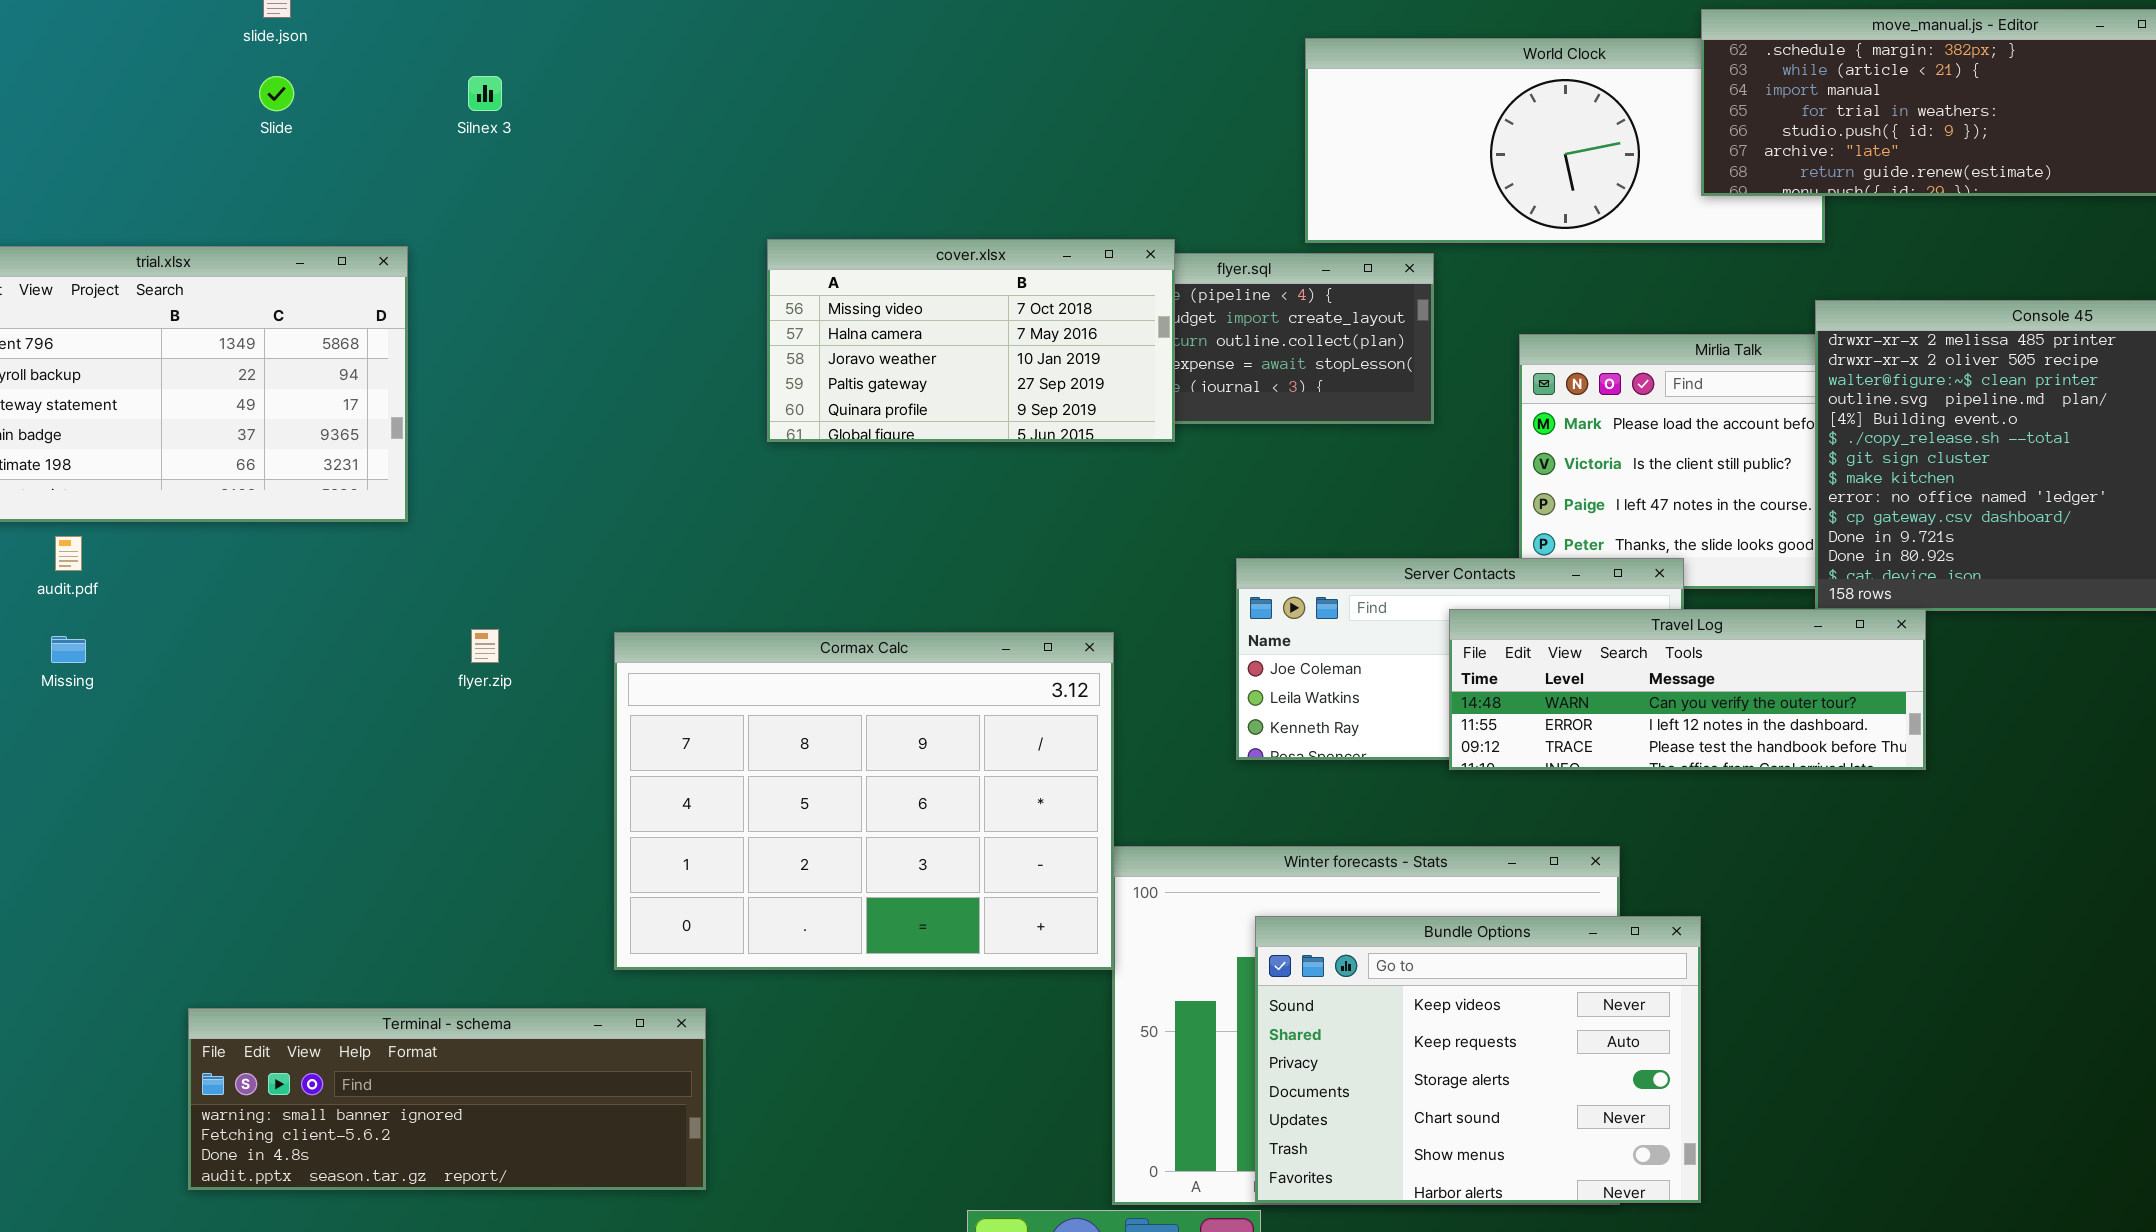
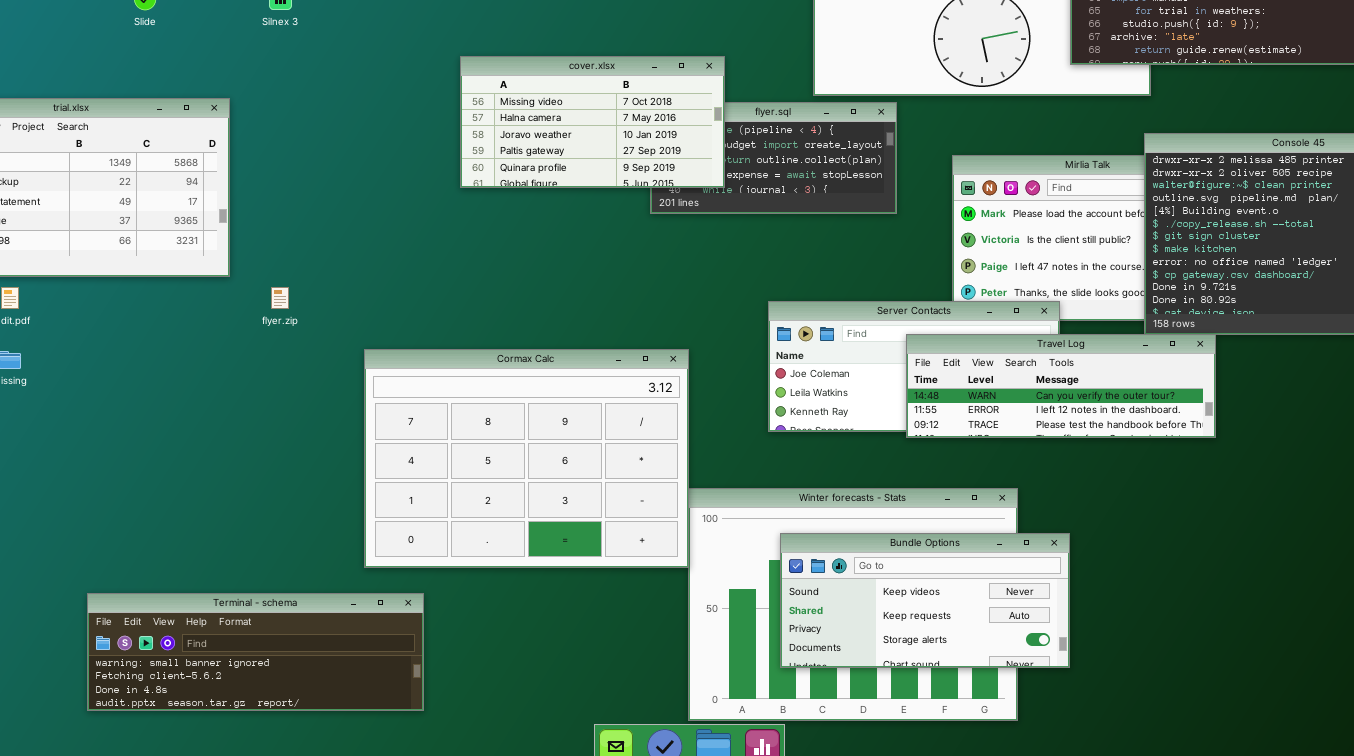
cover.xlsx: [767,239,1175,442] -> [460,56,725,188], moved
flyer.zip: [471,629,499,663] -> [271,287,289,309], moved
Bundle Options: [1255,916,1701,1203] -> [780,533,1070,668], resized

